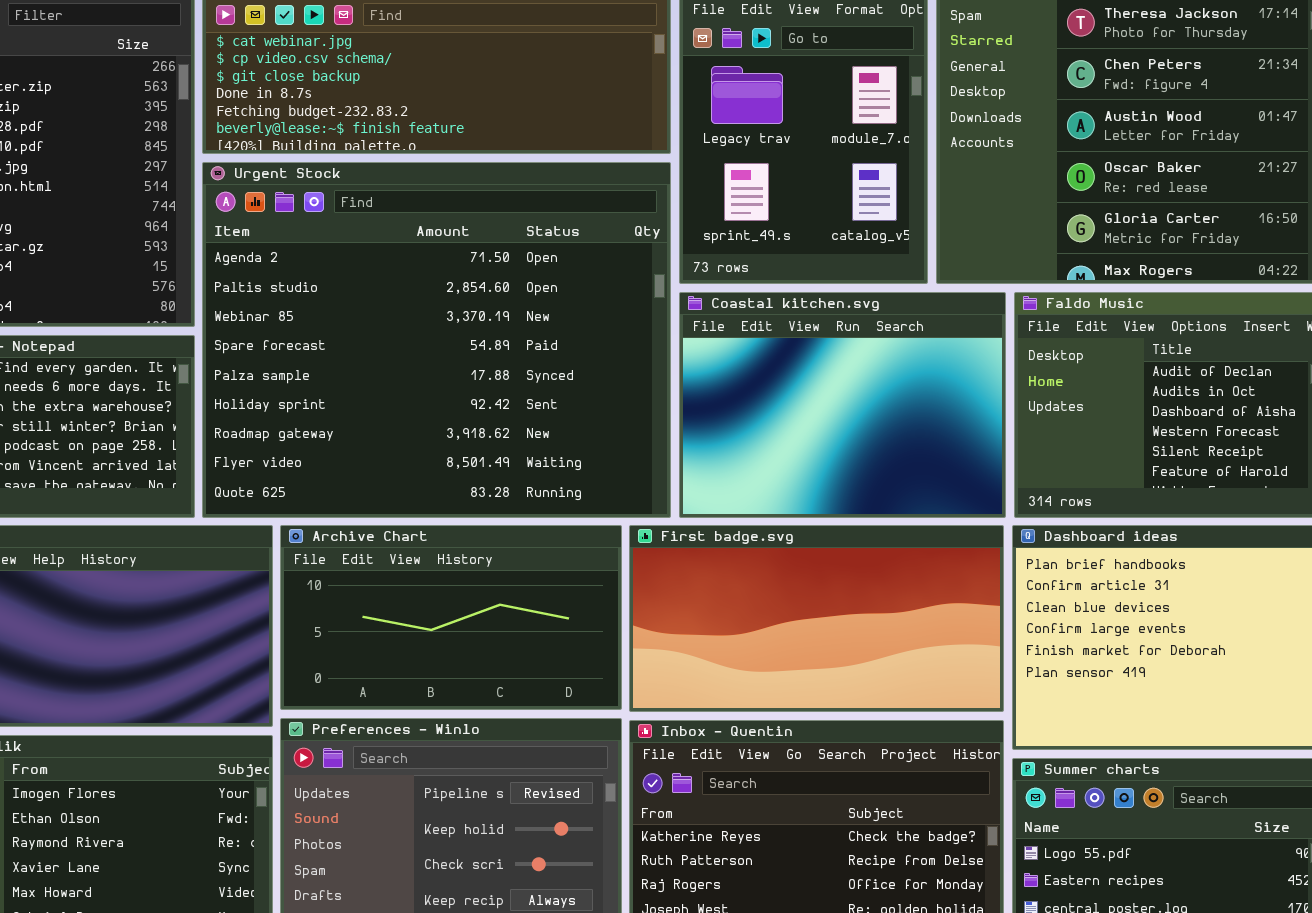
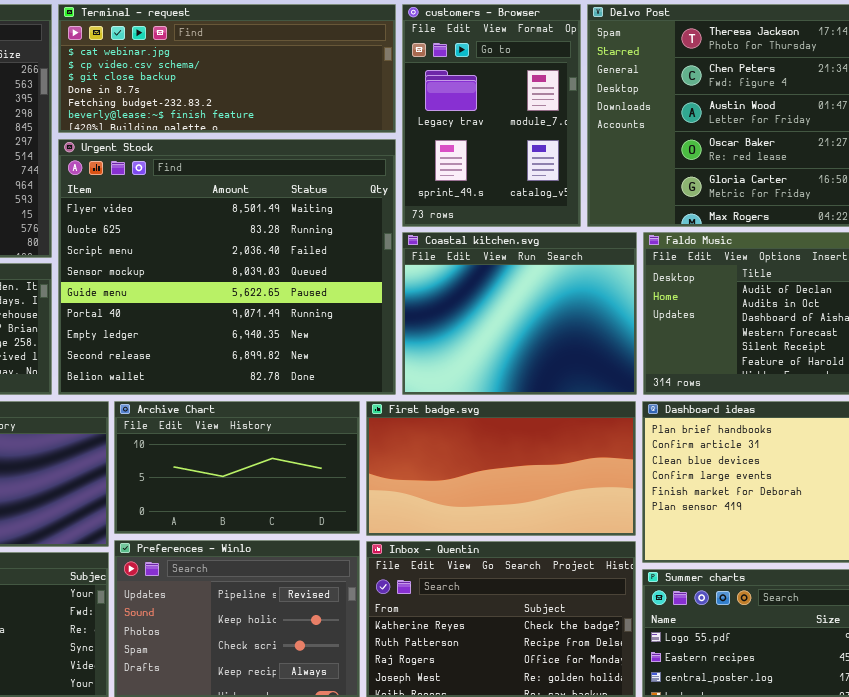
Urgent Stock: [202,162,671,518] -> [58,139,396,395], scrolled down 7 rows

